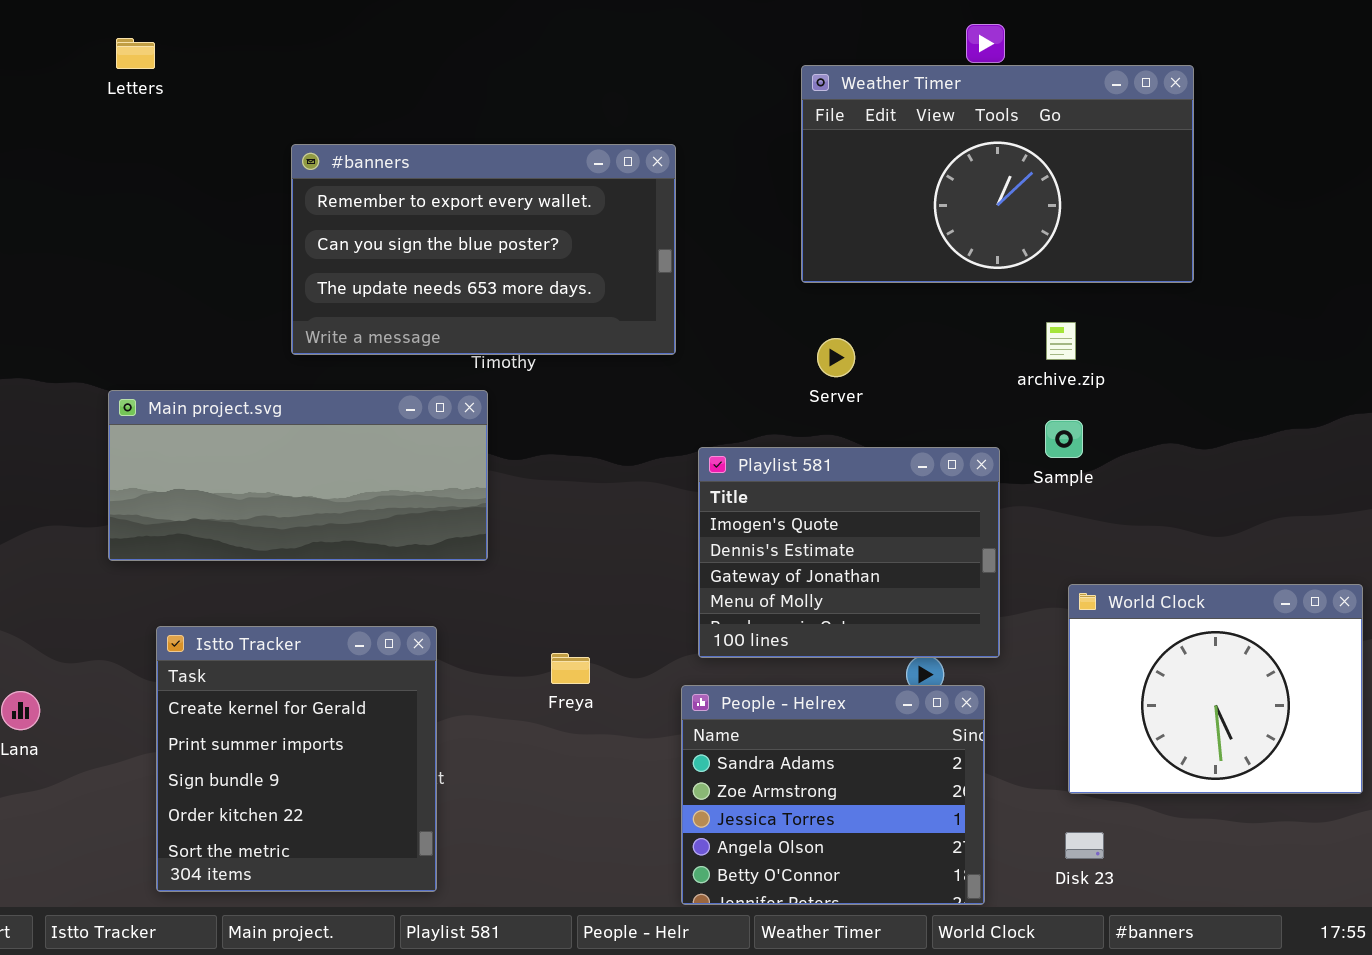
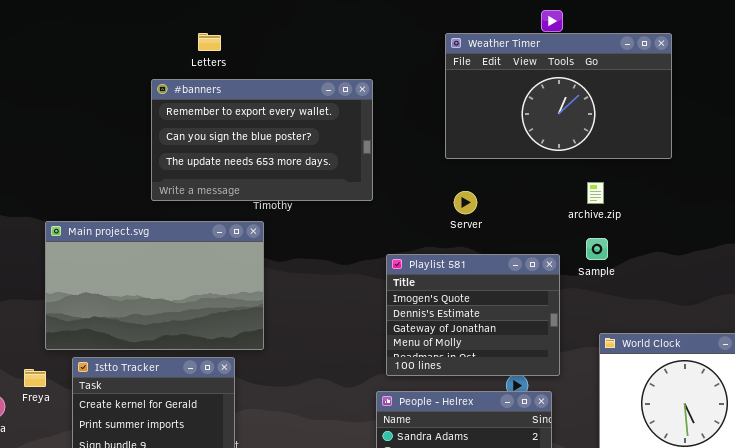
Letters: [116,38,155,69] -> [198,33,221,51], moved
Main project.svg: [108,390,488,561] -> [45,221,264,350], resized
Freya: [551,653,590,684] -> [24,369,46,387], moved

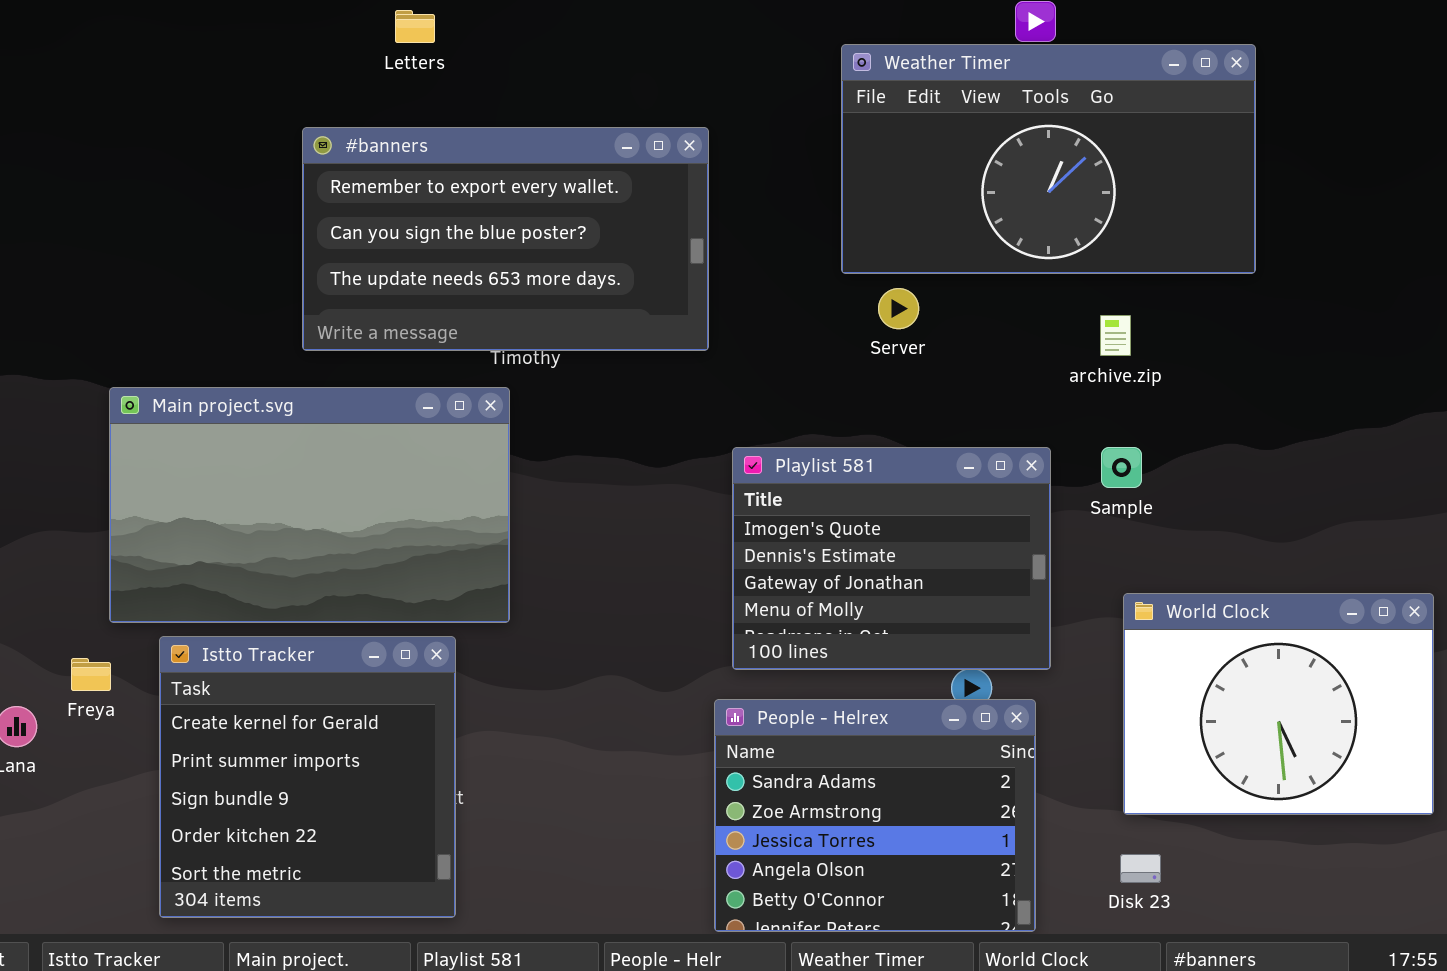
Letters: [198,33,221,51] -> [395,10,435,43], moved
Server: [454,191,477,214] -> [878,288,919,329], moved
Sample: [586,238,608,260] -> [1101,447,1142,488], moved

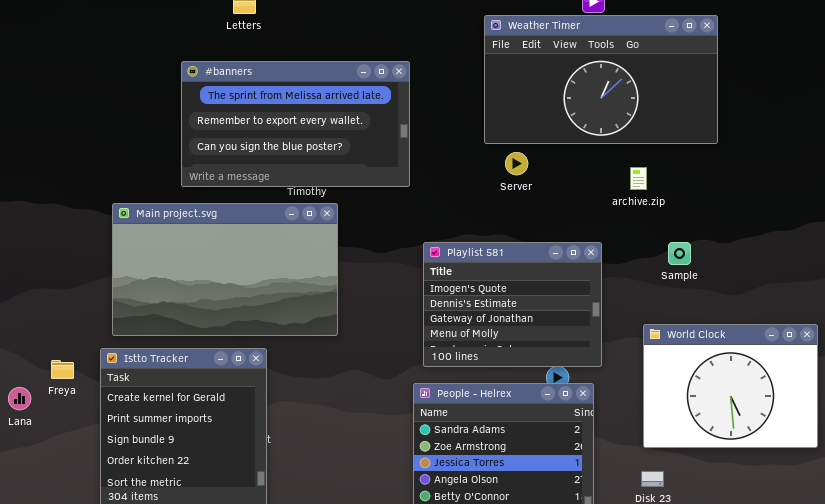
#banners: [302,127,709,351] -> [181,61,410,187], scrolled up 1 row
Main project.svg: [109,387,510,623] -> [112,203,338,336], moved
Sample: [1101,447,1142,488] -> [668,242,691,265], moved

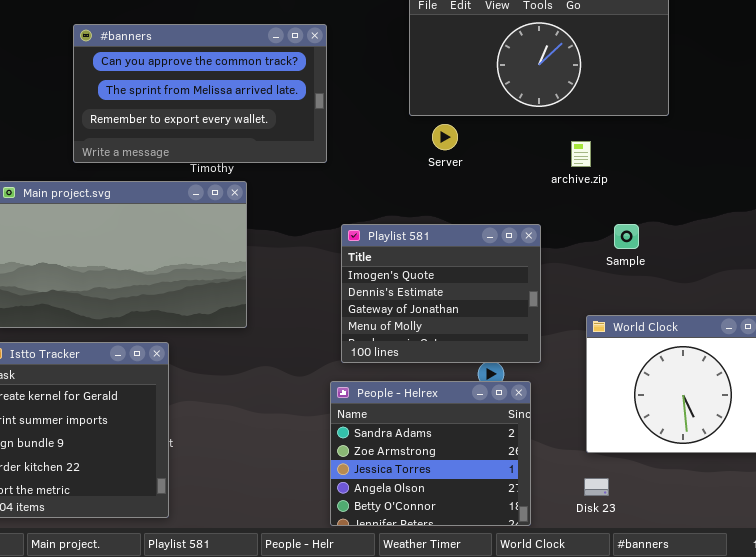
#banners: [181,61,410,187] -> [73,24,327,163], scrolled up 1 row

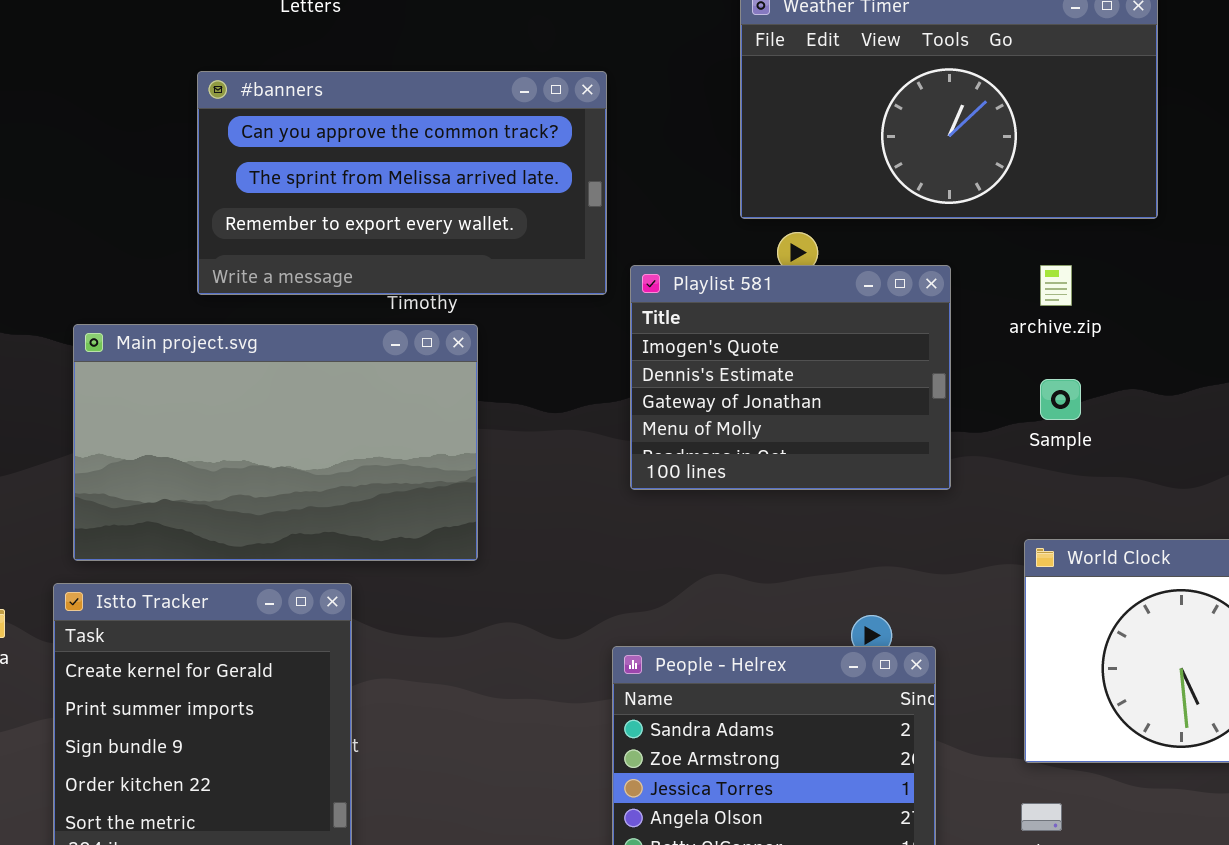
archive.zip: [571,141,591,167] -> [1040,265,1072,306], moved
Playlist 581: [341,224,541,363] -> [630,265,951,490], moved
Sample: [614,224,639,249] -> [1040,379,1081,420], moved

